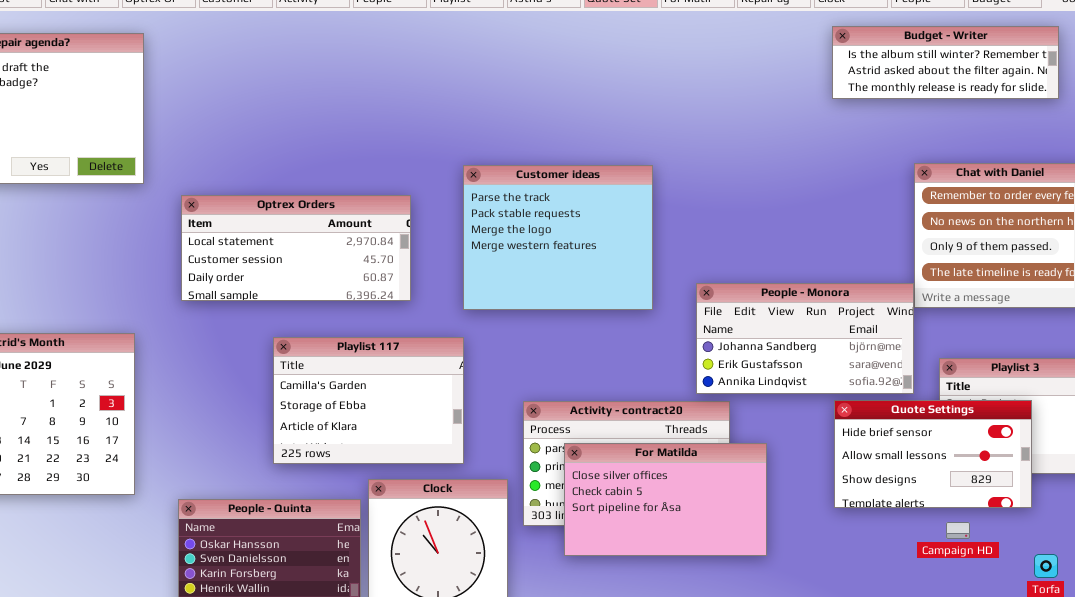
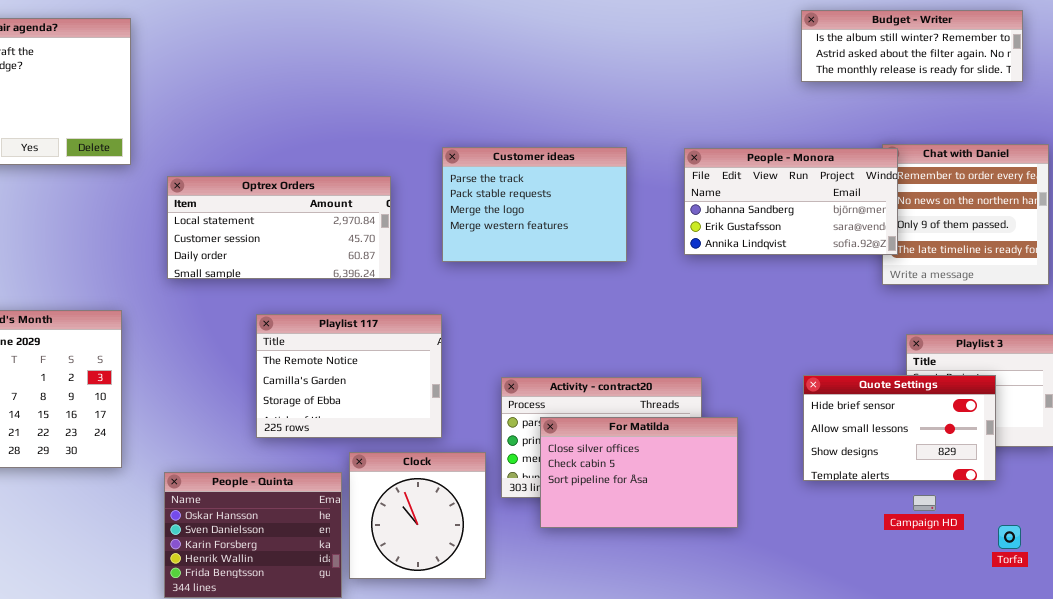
Customer ideas: [463,165,653,310] -> [442,147,627,262], resized
People - Monora: [696,283,914,394] -> [684,148,898,255], moved
Playlist 117: [273,337,464,464] -> [256,314,442,438], scrolled up 1 row

